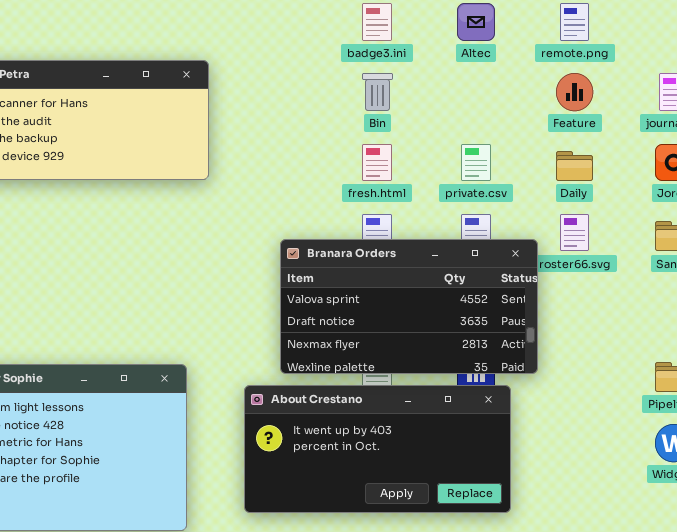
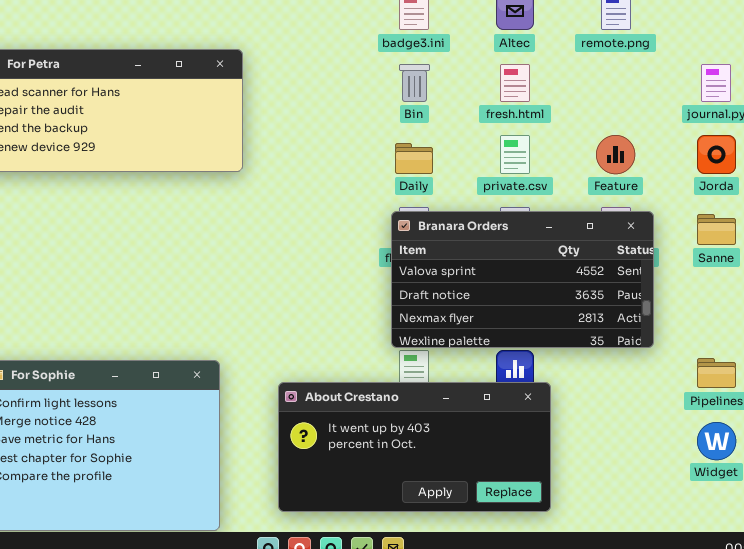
Feature: [556,73,593,111] -> [596,135,635,174], moved
fresh.html: [362,144,392,181] -> [500,64,530,102], moved
Daily: [556,151,593,181] -> [395,143,433,174], moved
Branara Orders: [280,239,538,374] -> [391,211,654,348], moved

